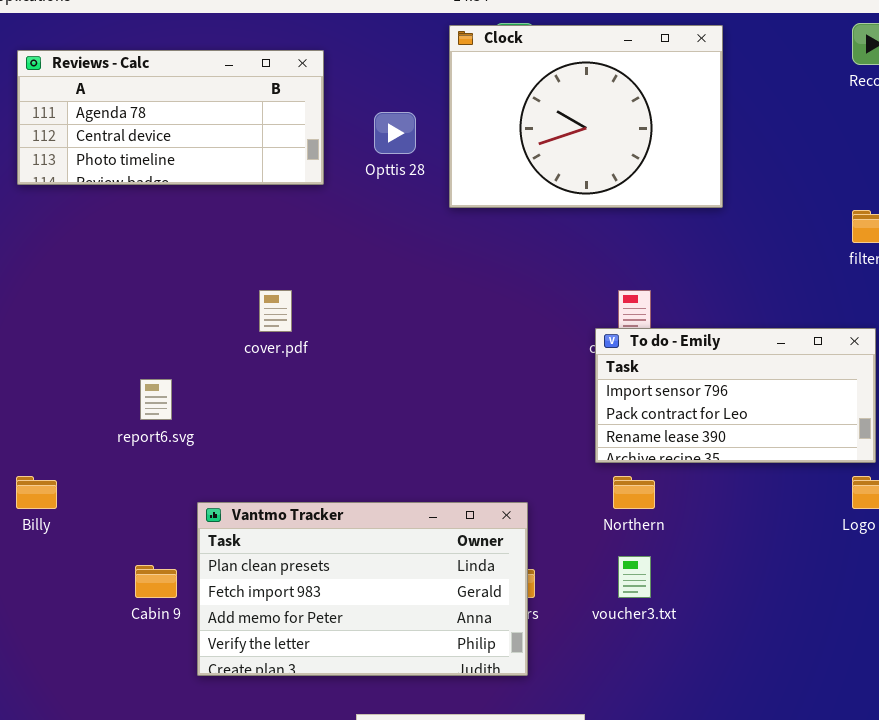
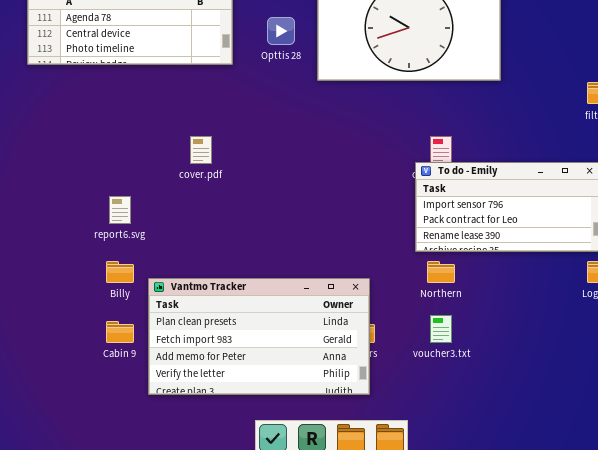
Billy: [16,476,57,509] -> [106,261,134,283], moved

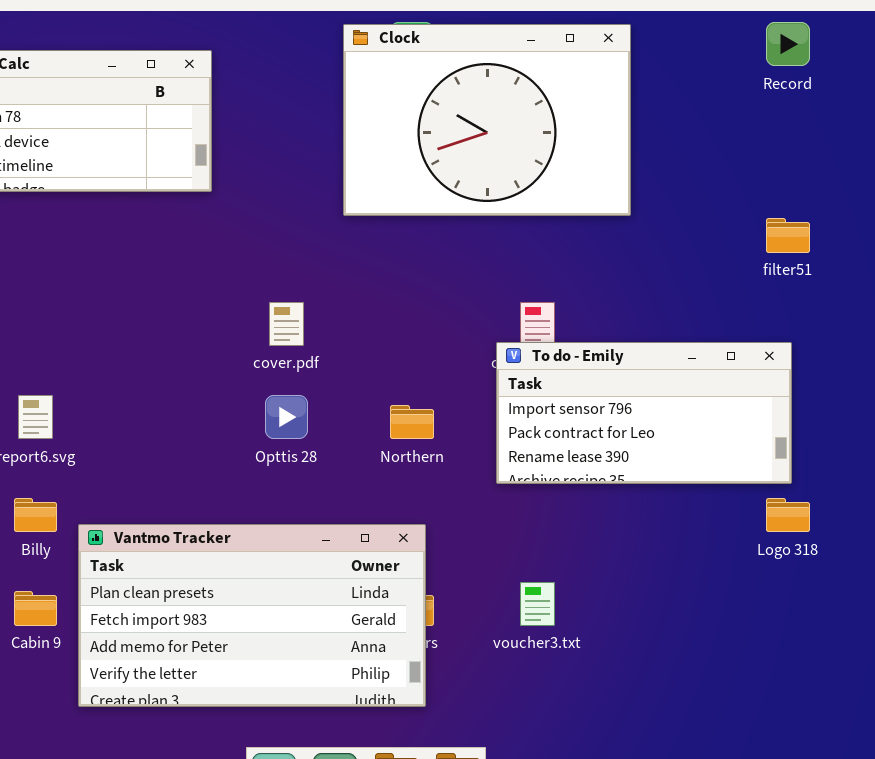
Opttis 28: [267,17,295,45] -> [265,395,308,439], moved
cover.pdf: [190,136,212,164] -> [269,302,304,346], moved
Northern: [427,261,455,283] -> [390,405,434,439], moved

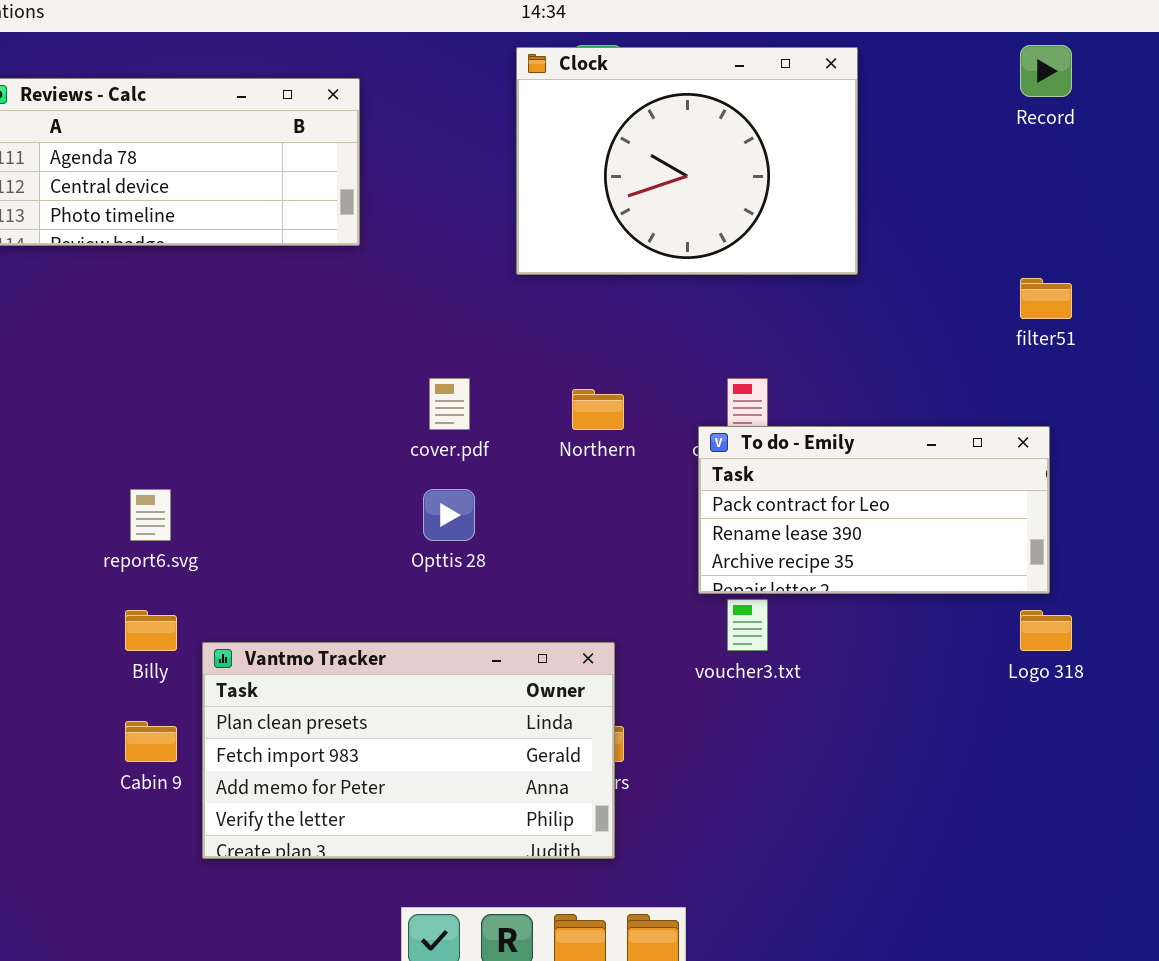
To do - Emily: [496,342,792,484] -> [698,426,1050,594], scrolled down 1 row
Northern: [390,405,434,439] -> [572,389,624,430], moved
voucher3.txt: [520,582,555,626] -> [727,599,768,651], moved

